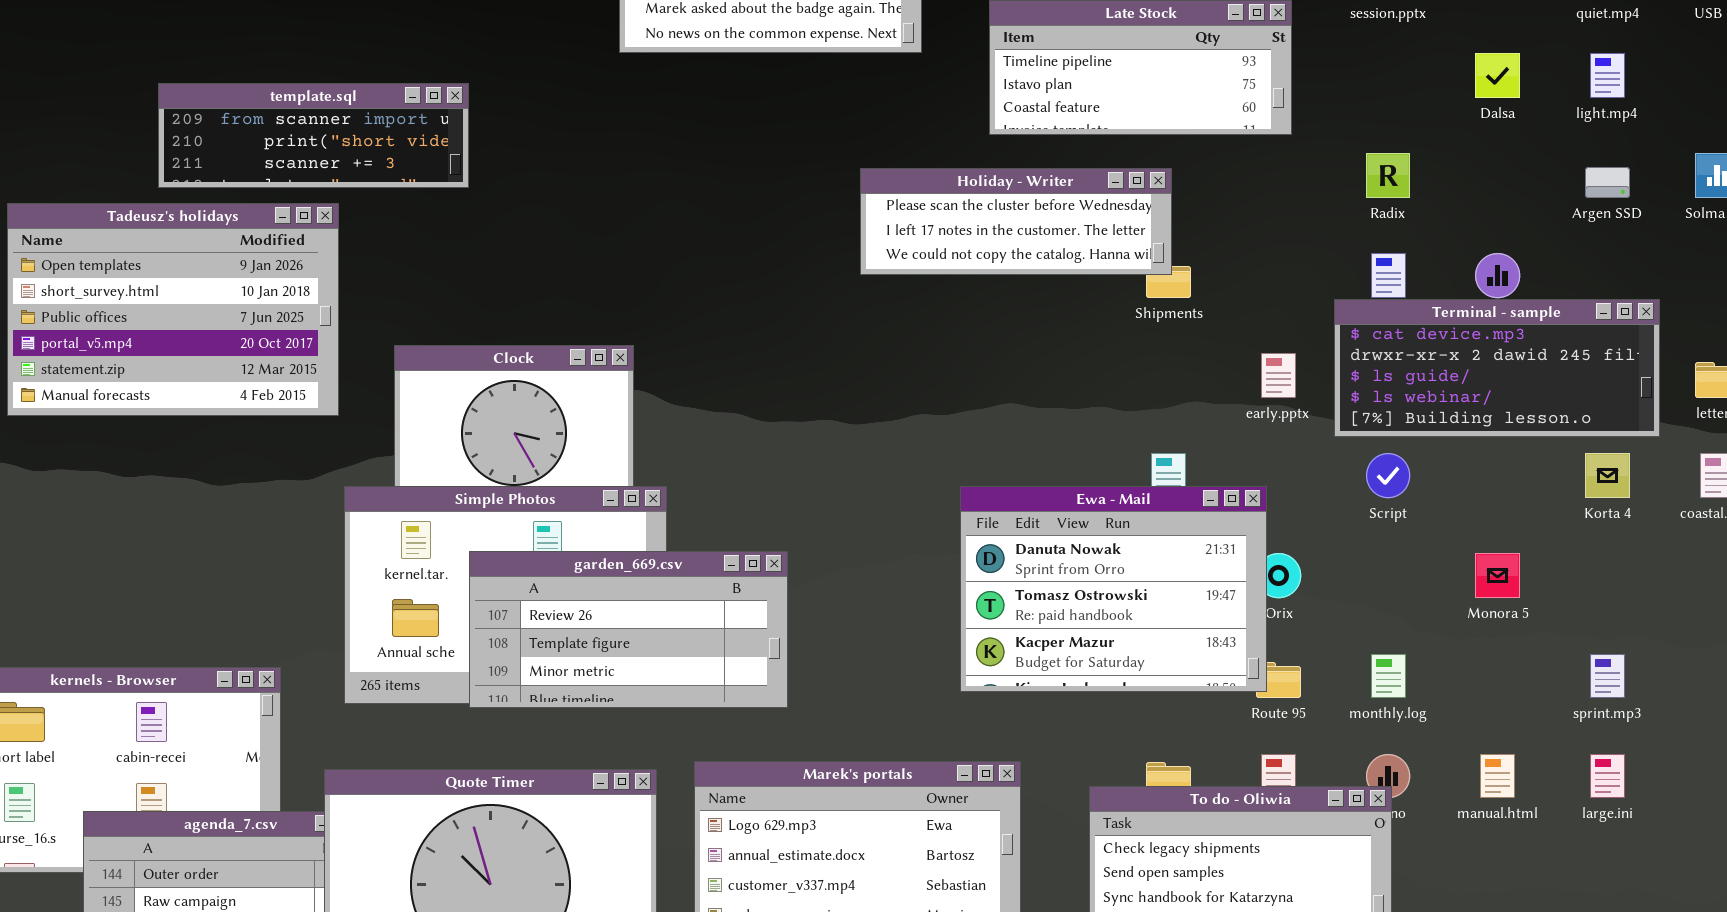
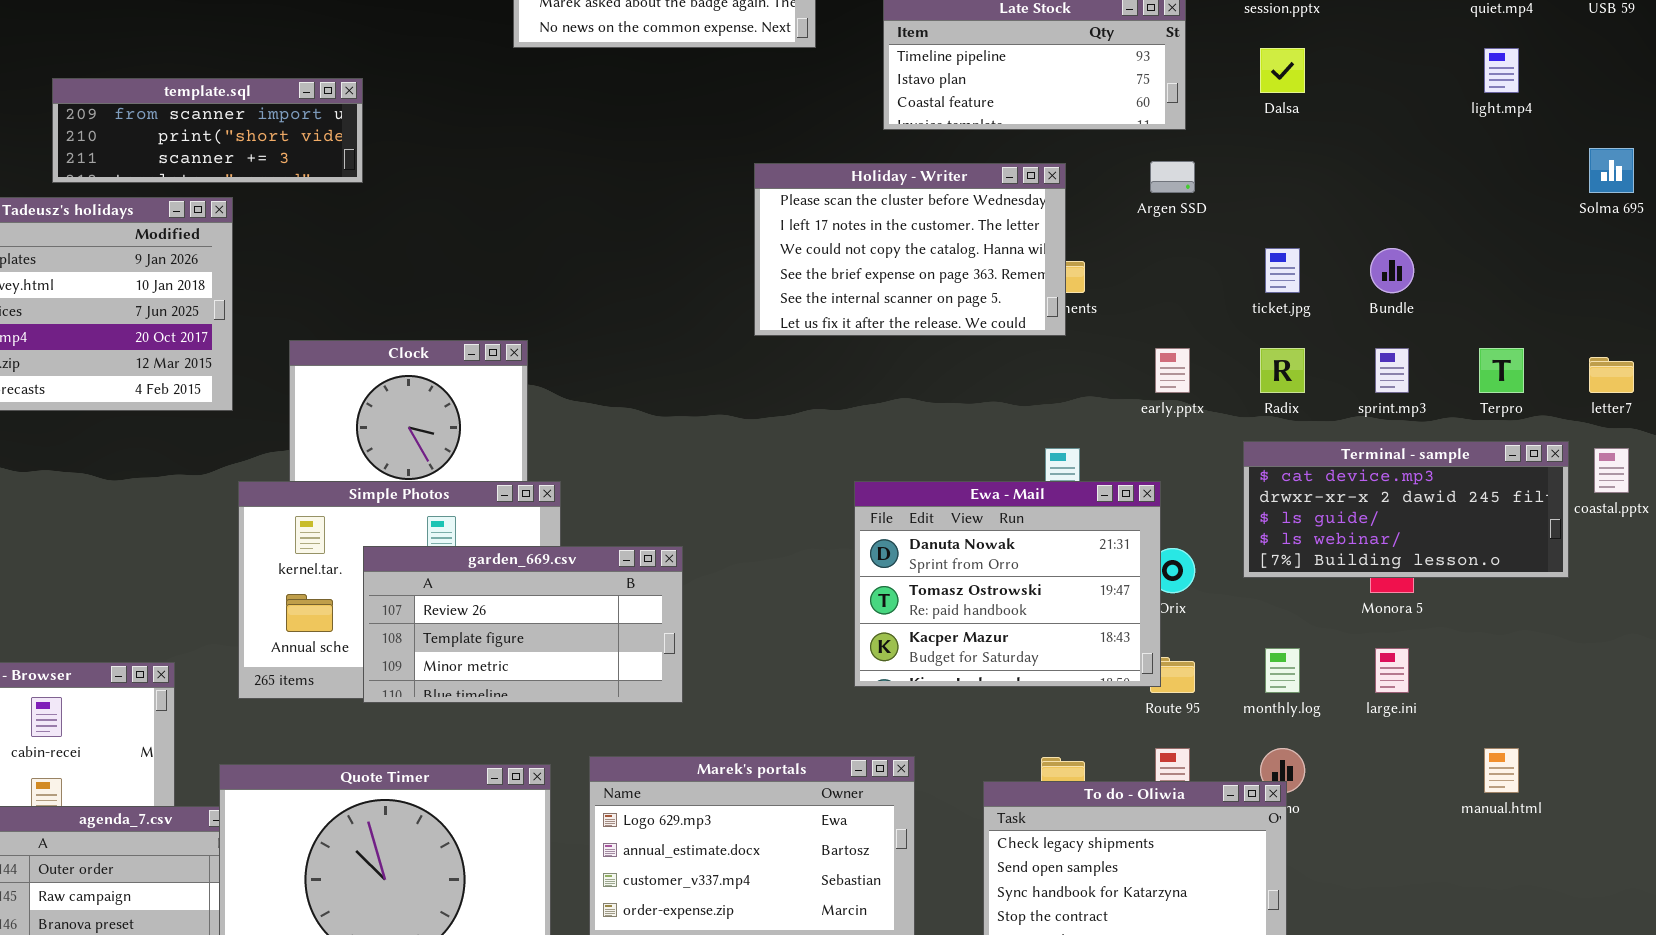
Dalsa: [1475,53,1520,98] -> [1260,48,1305,93], moved
Radix: [1366,153,1410,198] -> [1260,348,1305,393], moved
Argen SSD: [1585,167,1630,198] -> [1150,161,1195,193], moved
Holiday - Writer: [860,168,1172,275] -> [754,163,1066,336], resized
Terminal - sample: [1334,299,1660,437] -> [1243,441,1569,578], moved
sprint.mp3: [1590,654,1625,698] -> [1375,348,1409,393], moved
manual.html: [1480,754,1515,798] -> [1484,748,1519,793], moved
large.ini: [1590,754,1625,798] -> [1375,648,1409,693], moved

